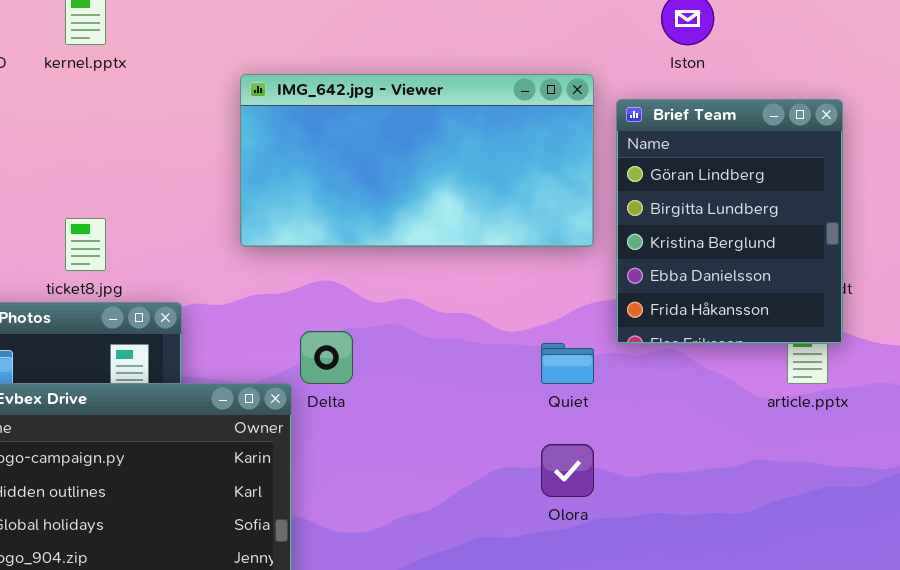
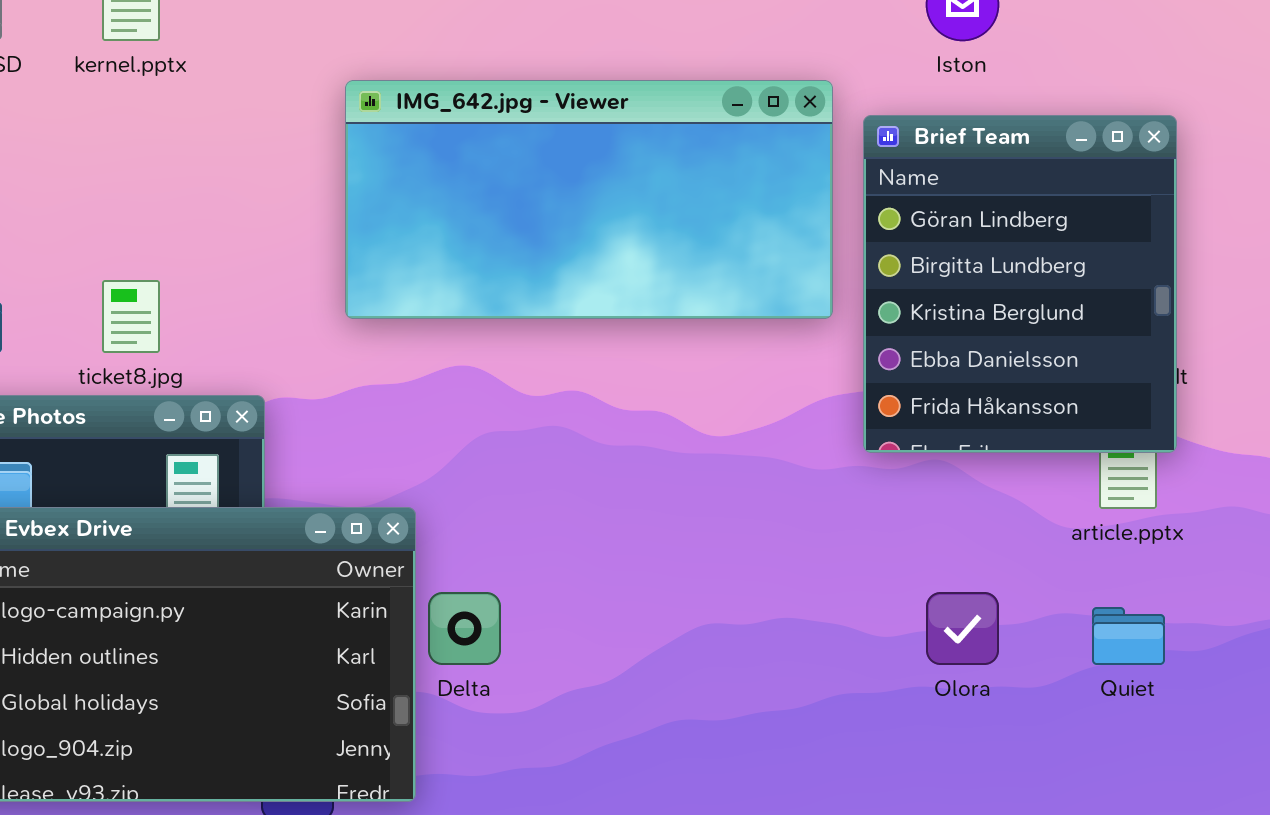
Delta: [300,331,353,384] -> [428,592,501,665], moved
Quiet: [541,343,594,384] -> [1092,607,1165,665], moved
Olora: [541,444,594,497] -> [926,592,999,665], moved

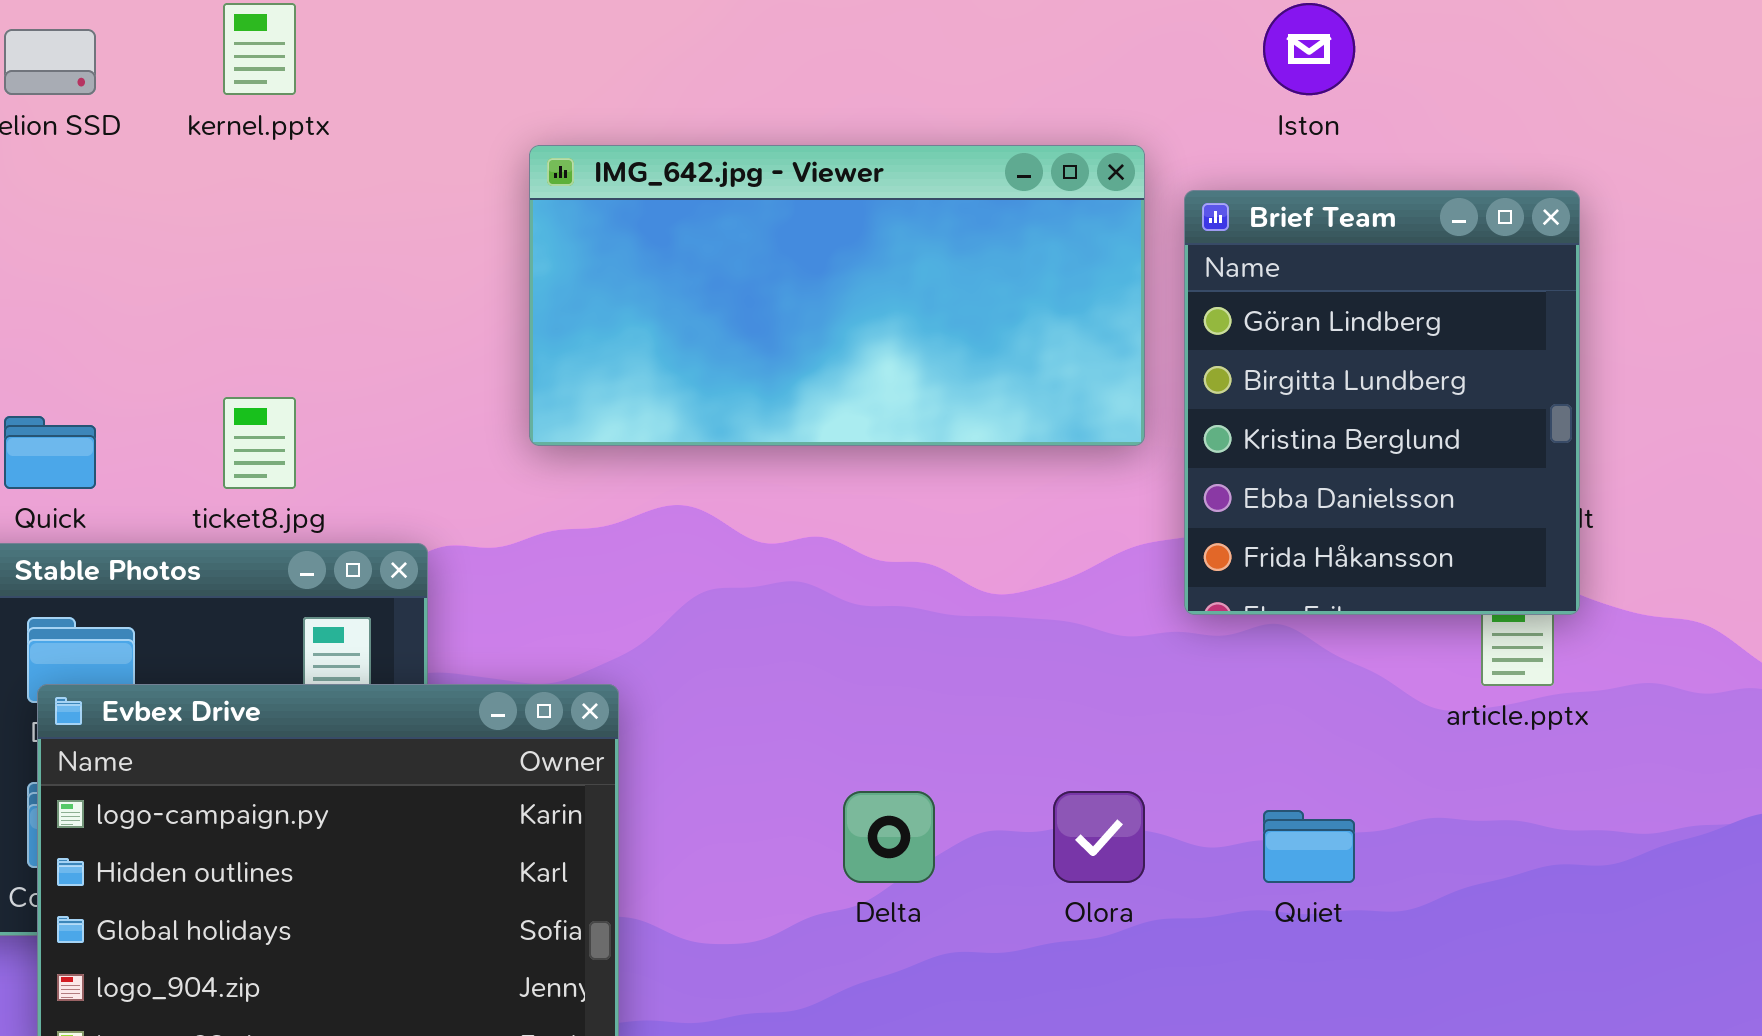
Delta: [428,592,501,665] -> [843,791,935,883], moved
Olora: [926,592,999,665] -> [1053,791,1145,883], moved
Quiet: [1092,607,1165,665] -> [1263,810,1355,883], moved

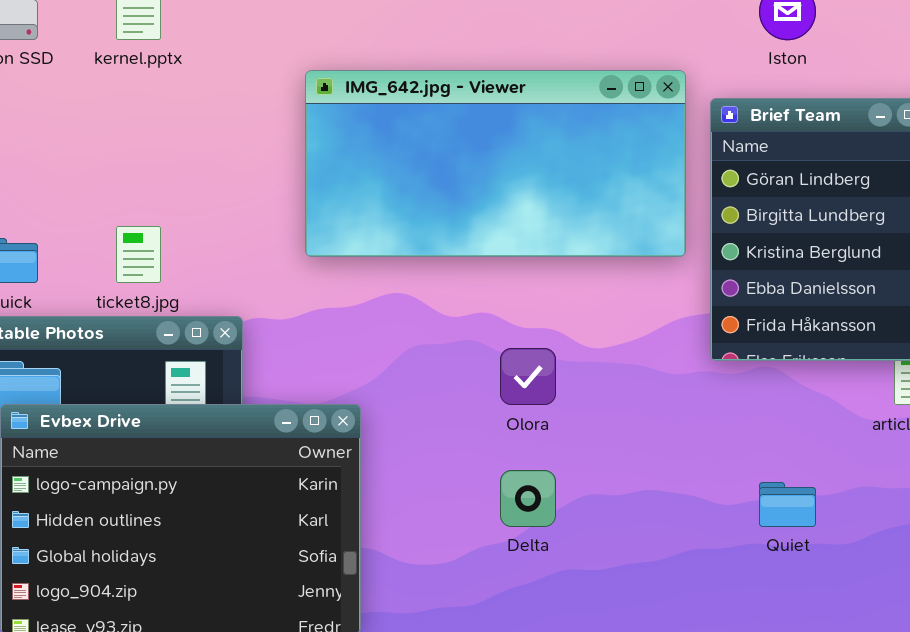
Olora: [1053,791,1145,883] -> [500,348,556,405], moved

